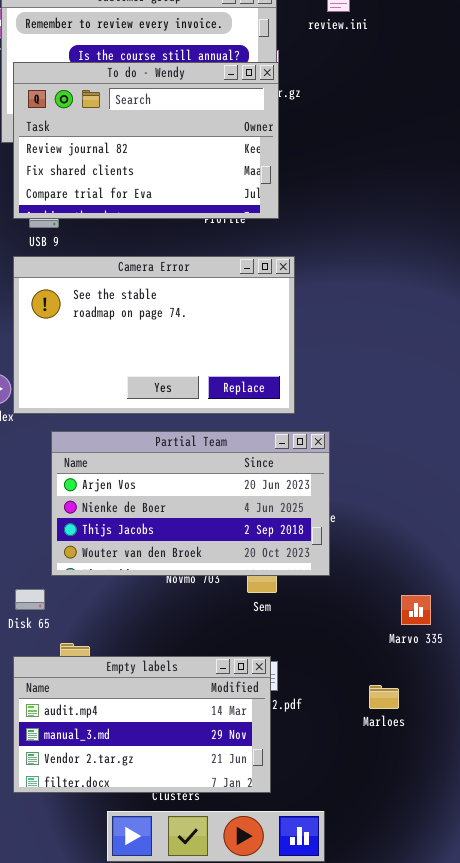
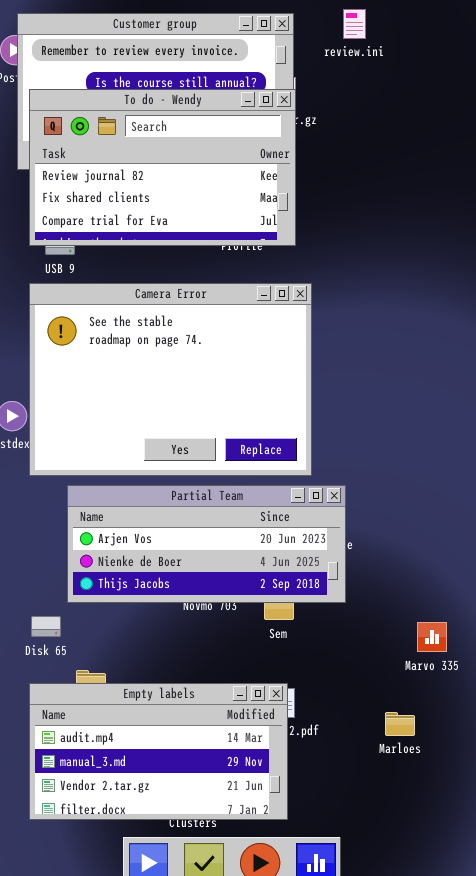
Camera Error: [13,256,295,414] -> [29,283,312,476], resized
Partial Team: [51,431,330,576] -> [67,485,346,603], resized

